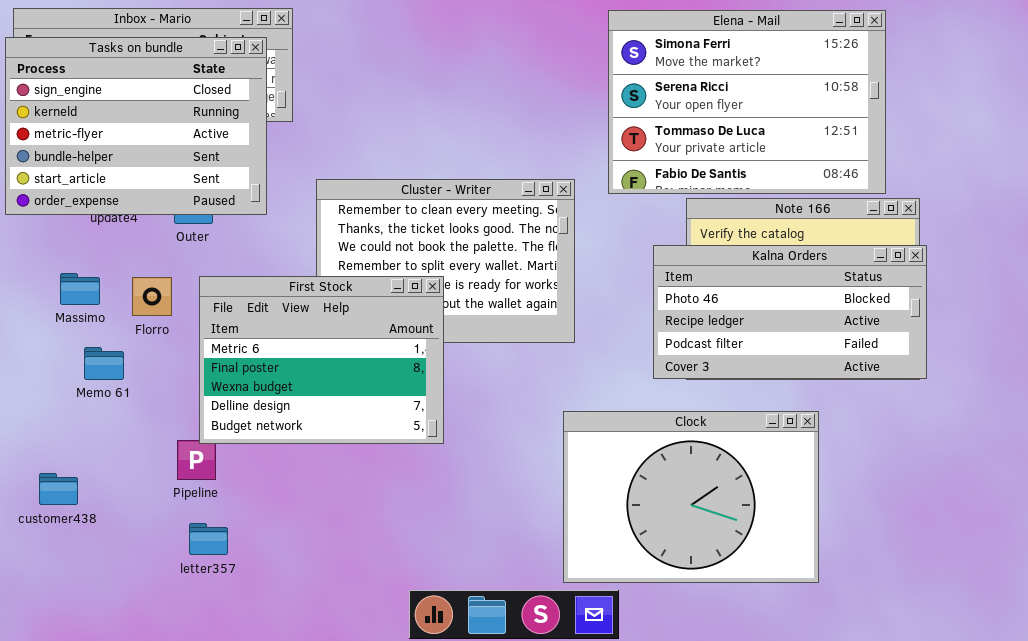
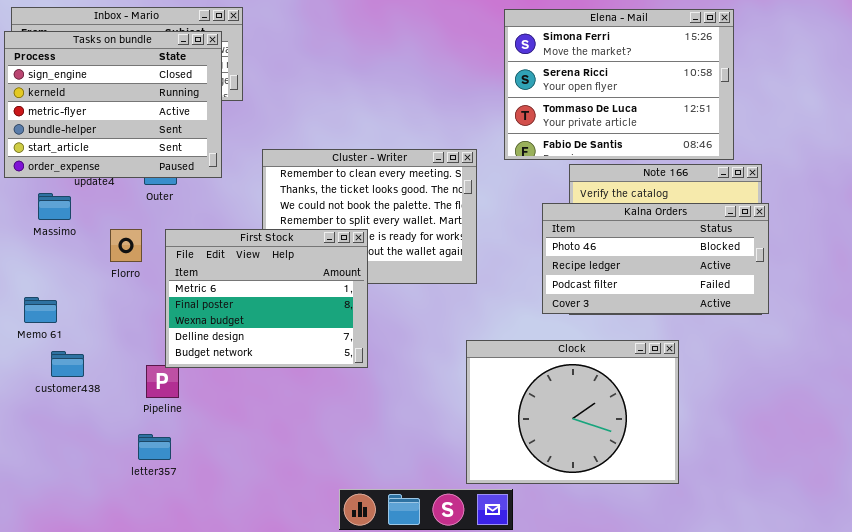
Massimo: [60,273,100,305] -> [38,193,71,220], moved
Memo 61: [84,347,124,380] -> [24,297,57,323], moved
customer438: [39,473,78,505] -> [51,351,84,377], moved
letter357: [189,523,228,555] -> [138,434,171,460], moved

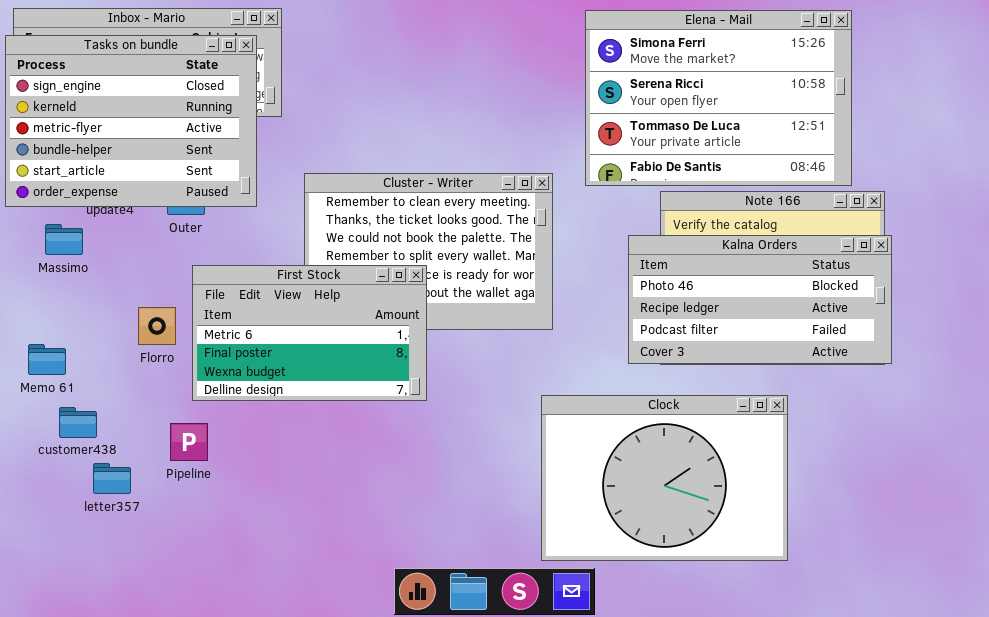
First Stock: [165,229,368,368] -> [192,265,427,401], resized
Florro: [110,229,142,262] -> [138,307,176,345], moved
letter357: [138,434,171,460] -> [93,463,131,494], moved

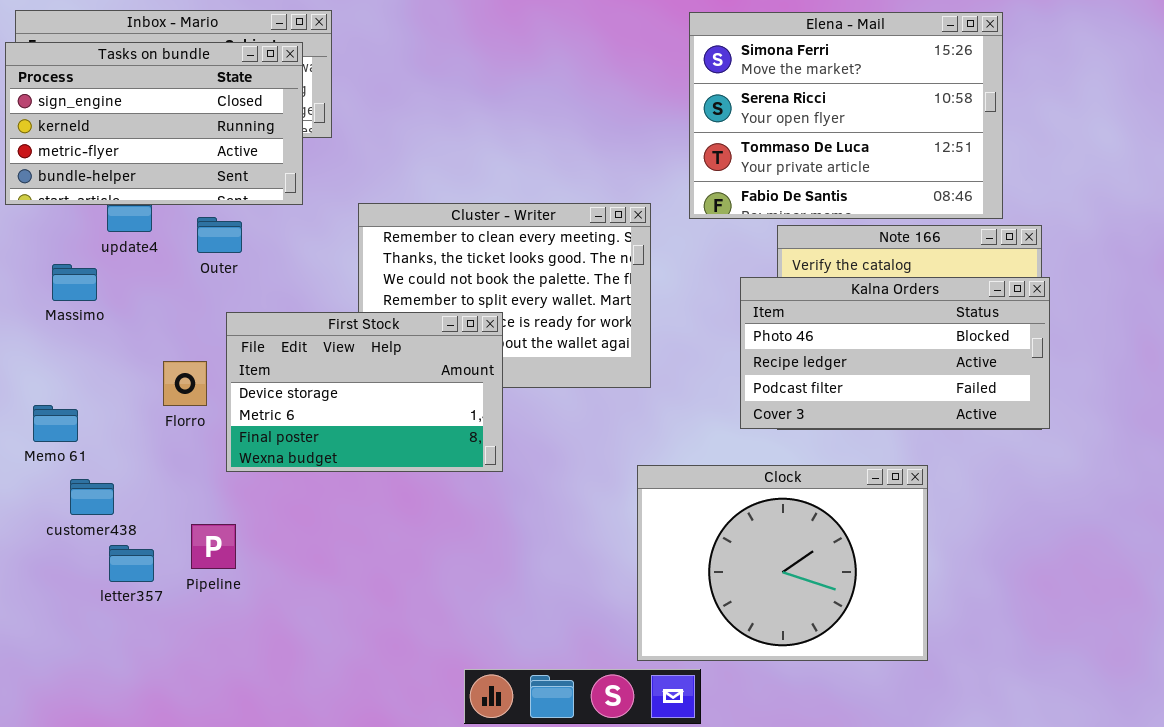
Tasks on bundle: [5,35,257,207] -> [5,42,303,205], resized
First Stock: [192,265,427,401] -> [226,312,503,472], scrolled up 1 row
Pipeline: [170,423,208,461] -> [191,524,236,569], moved

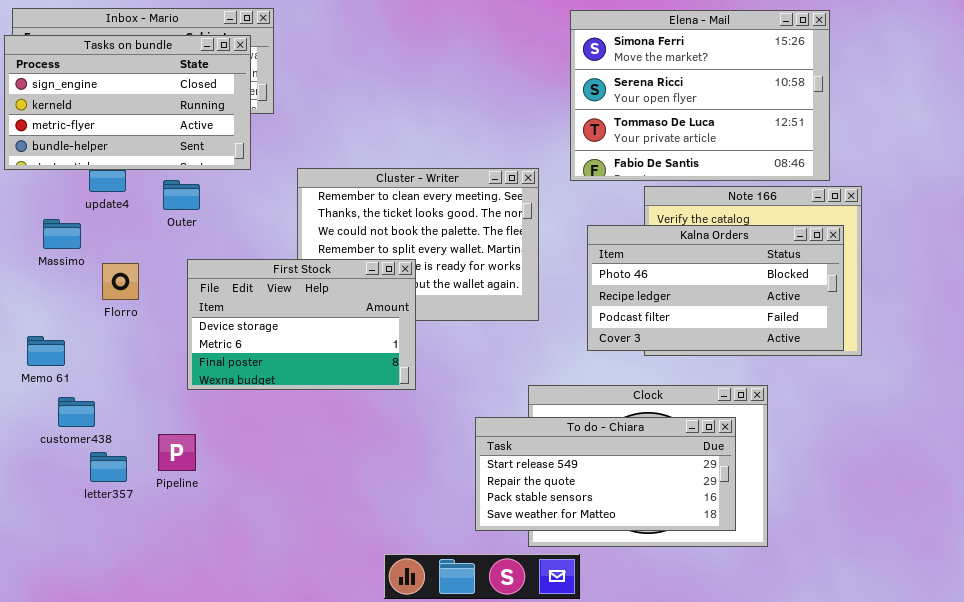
Kalna Orders: [740,277,1050,429] -> [587,225,844,351], moved
Florro: [163,361,207,406] -> [102,263,139,300], moved
To do - Chiara: none -> [475,417,736,531], opened

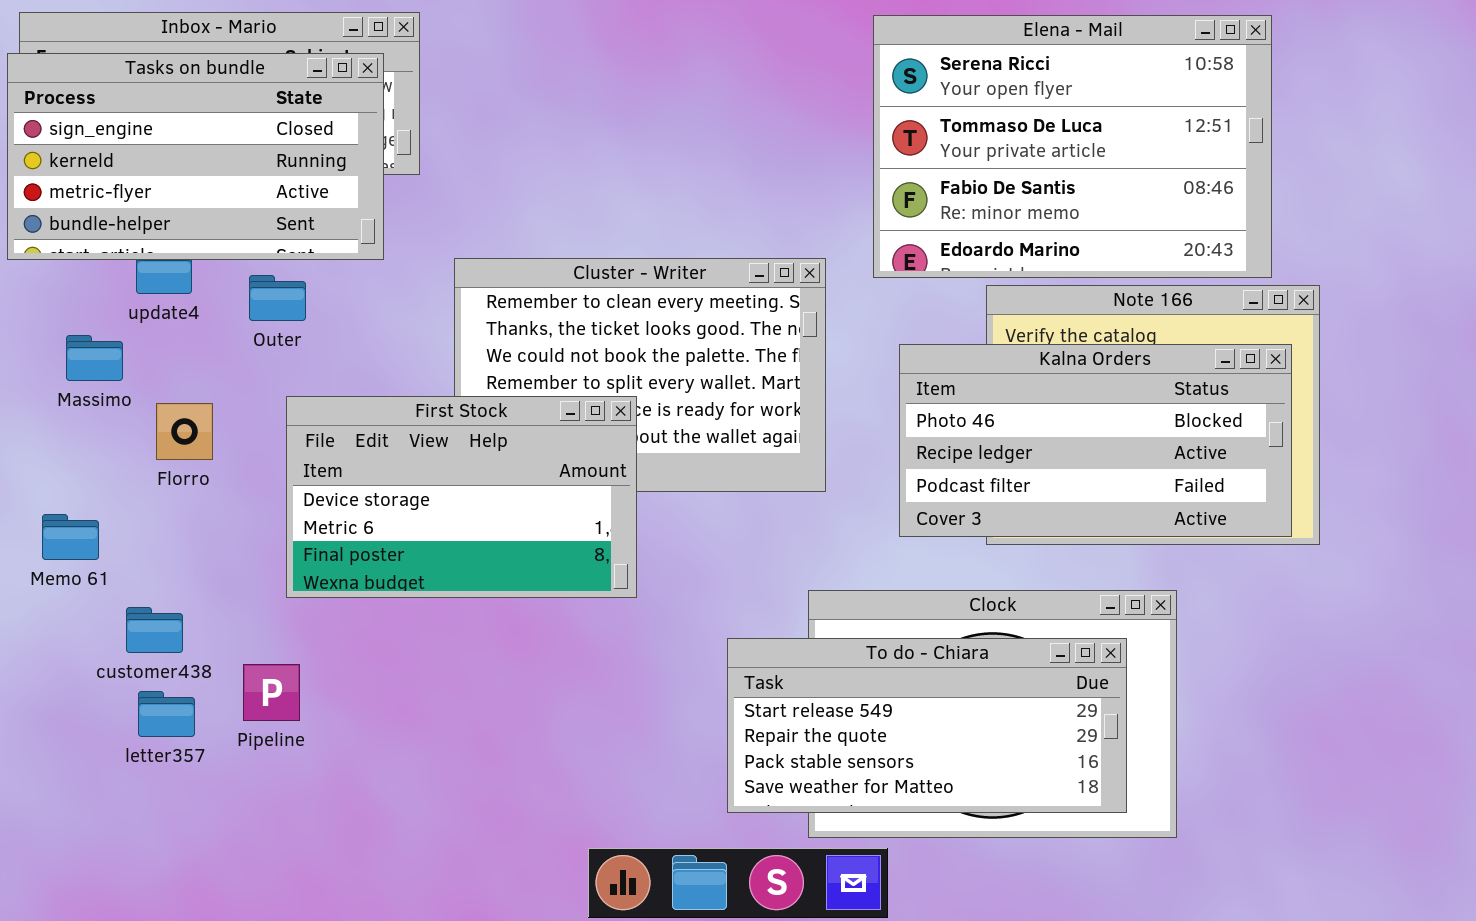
Elena - Mail: [570,10,830,181] -> [873,15,1272,278], scrolled down 1 row
customer438: [58,397,95,427] -> [126,607,183,653], moved

